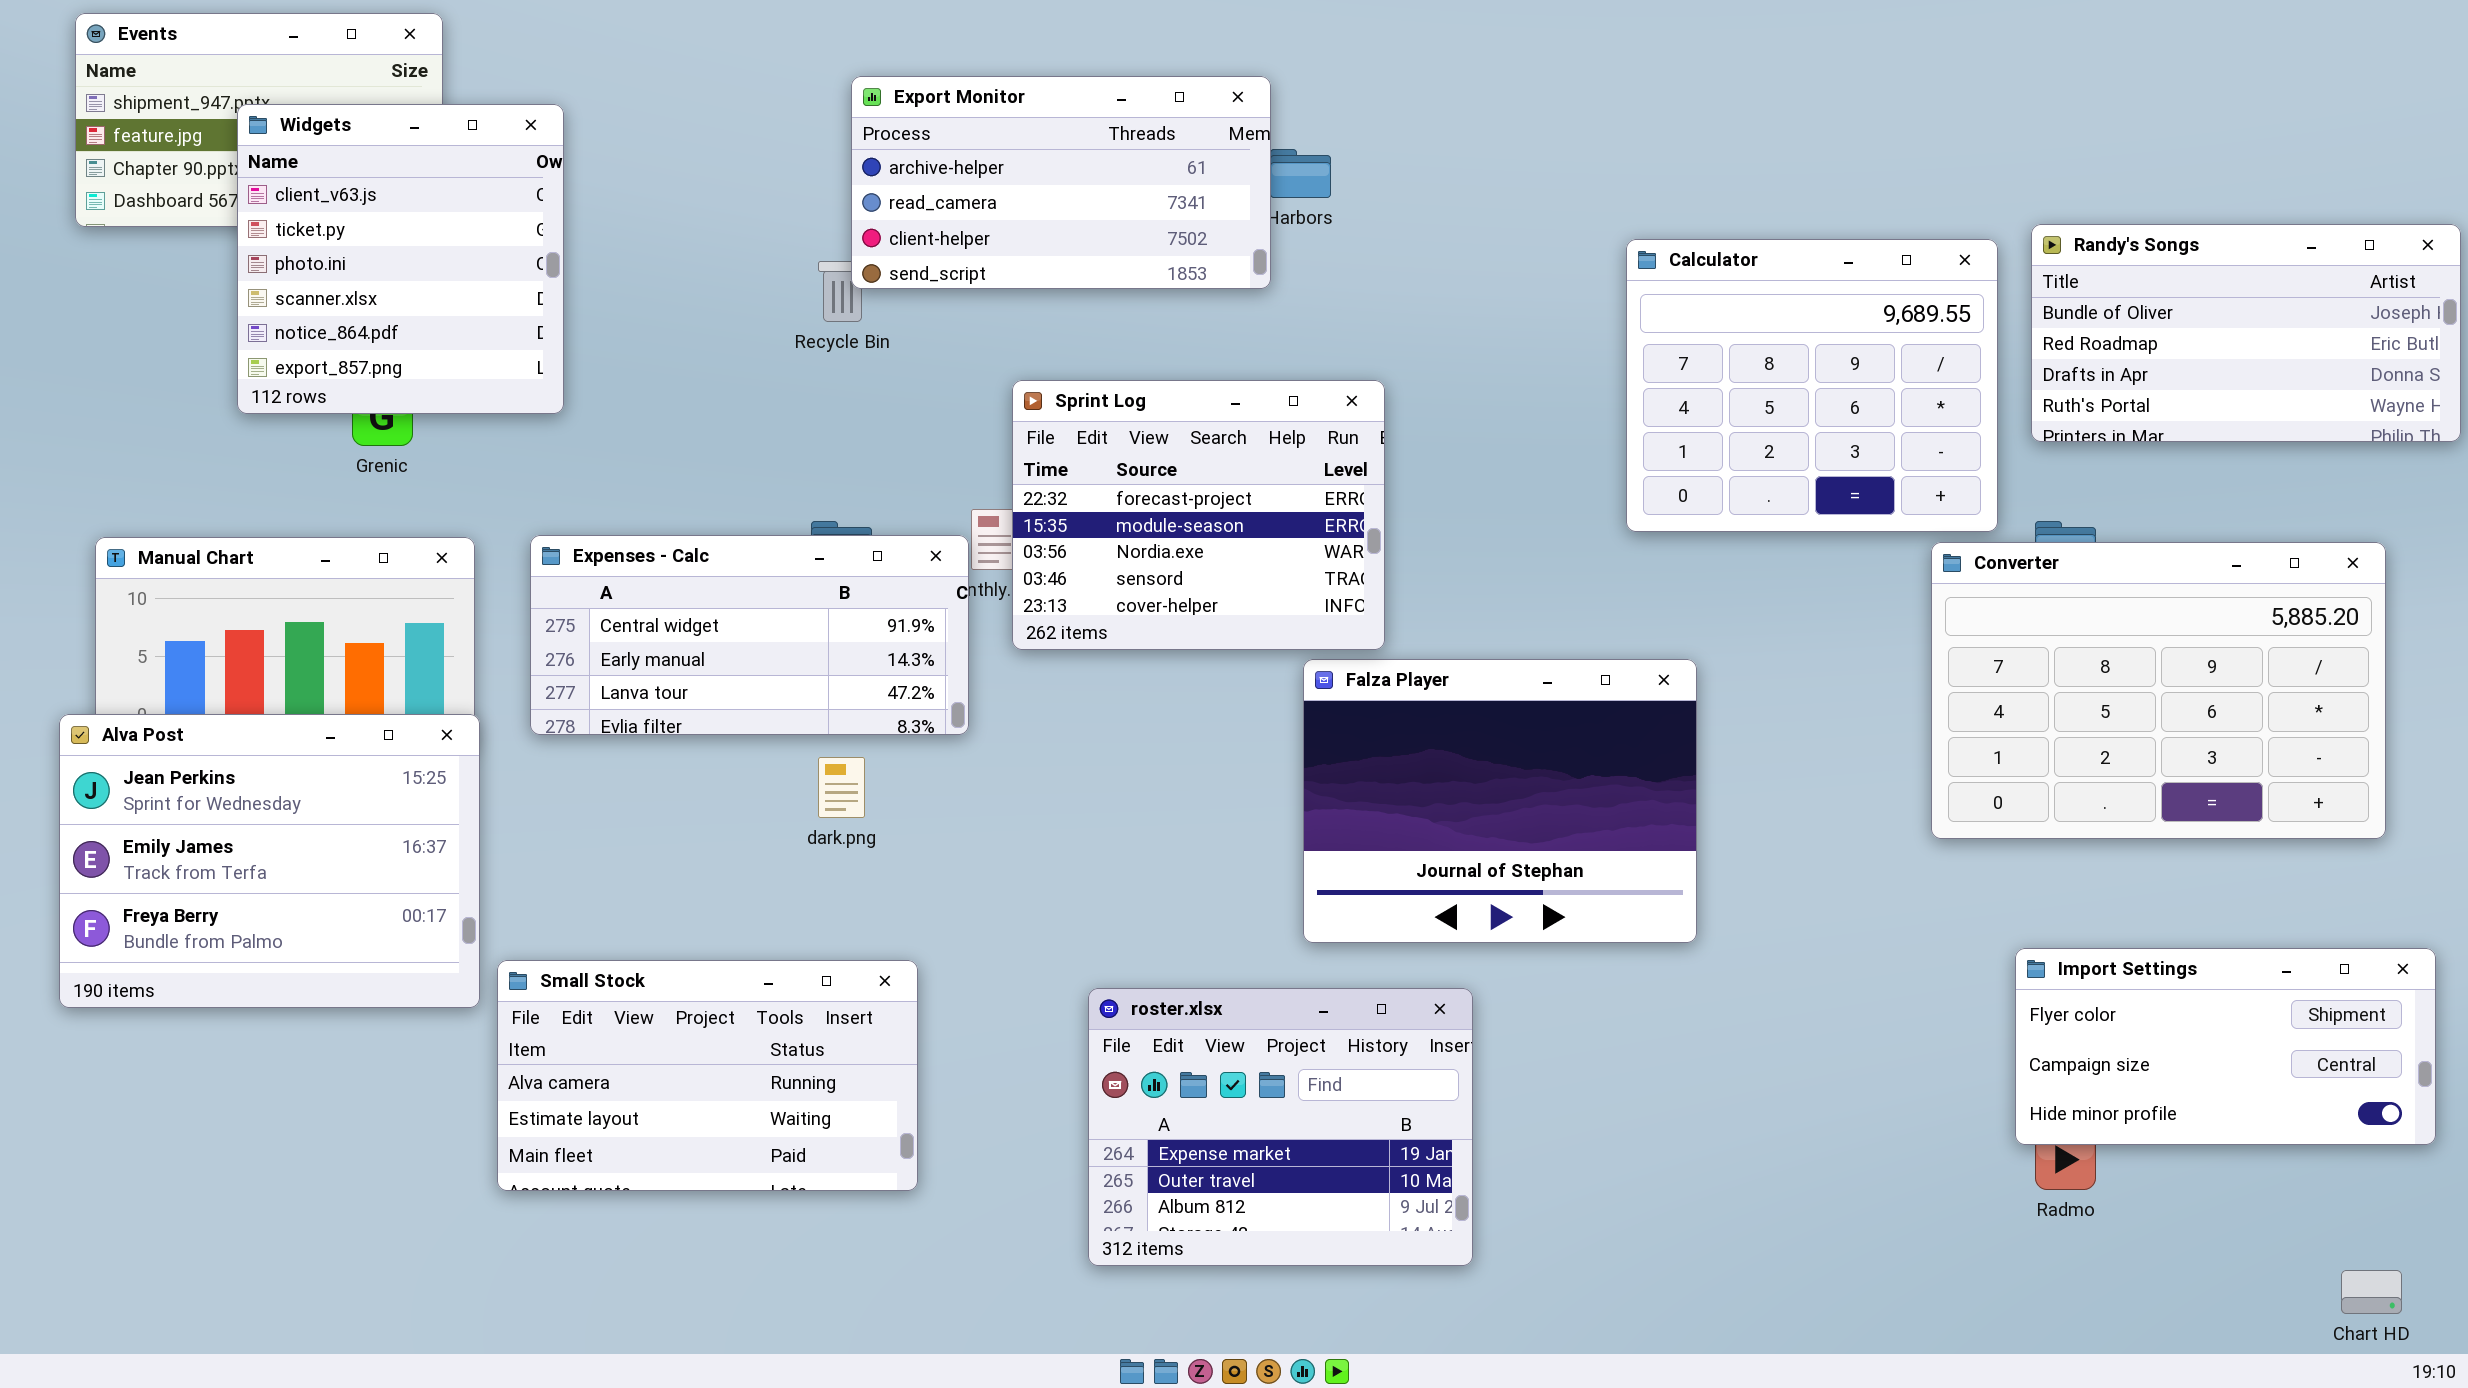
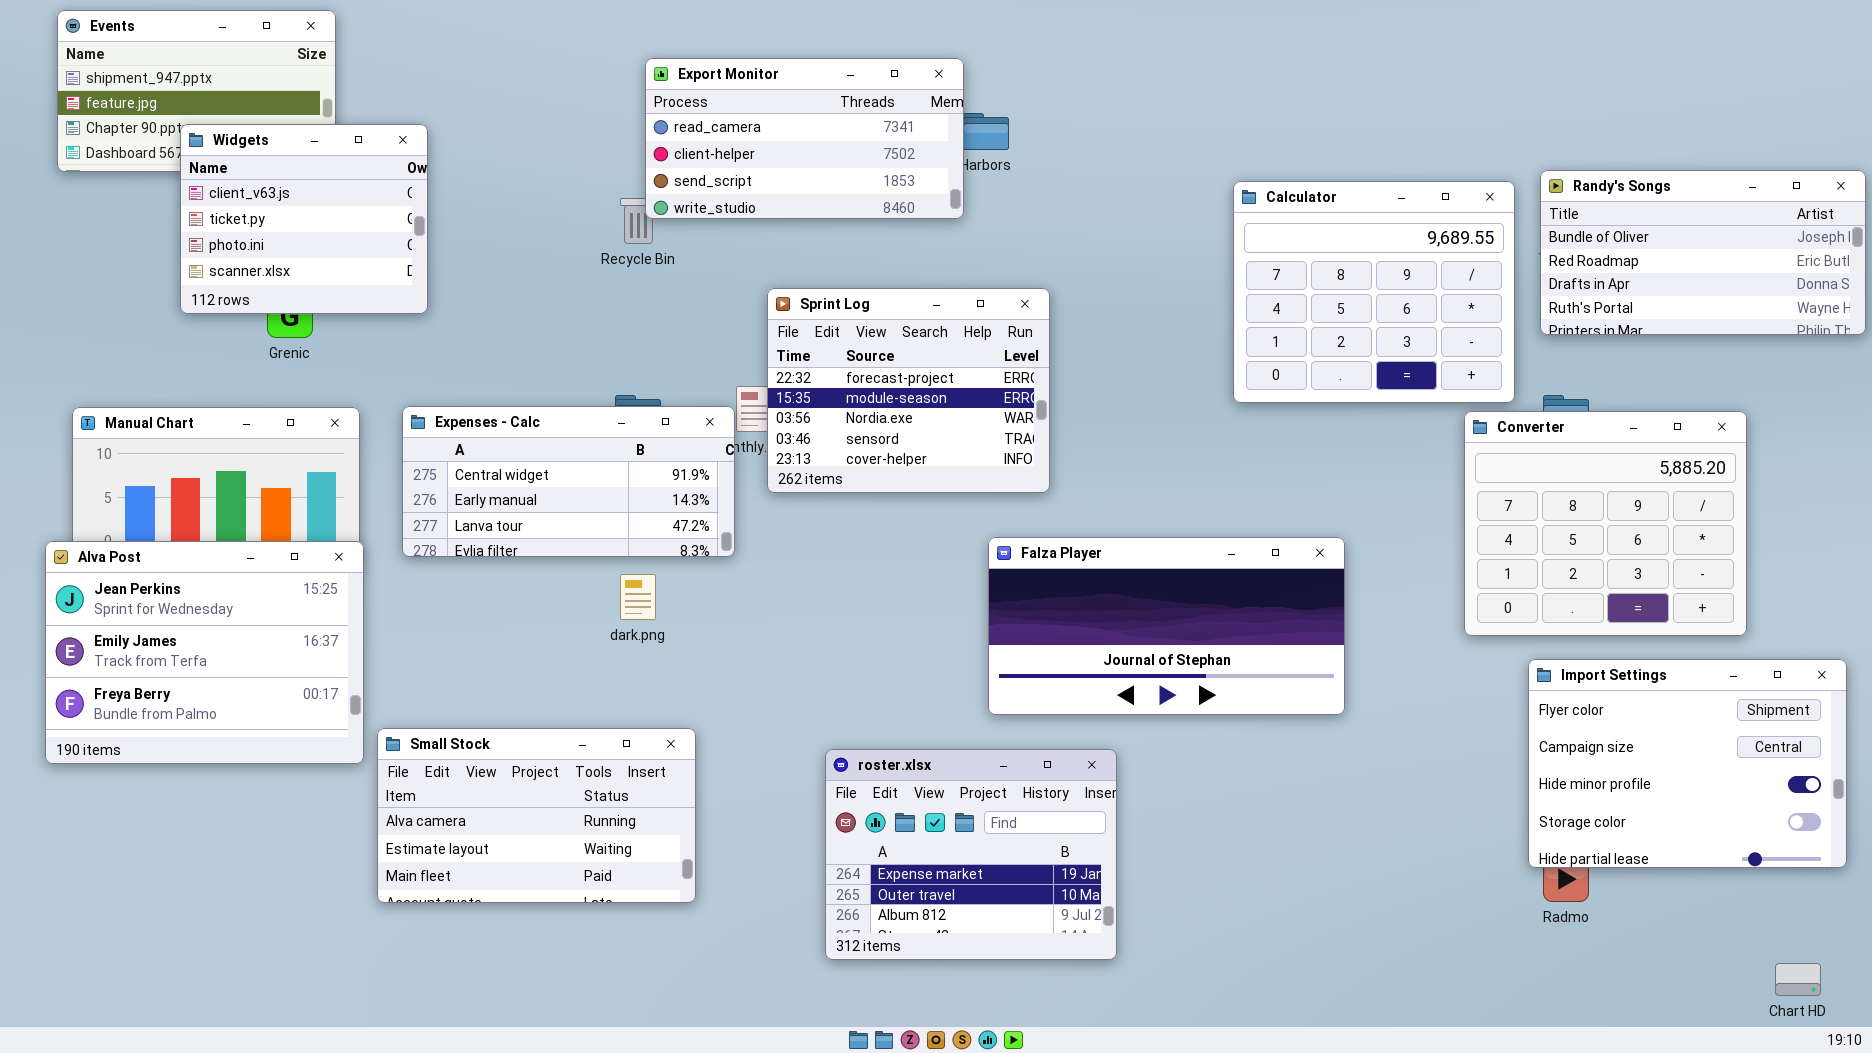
Export Monitor: [851,76,1271,289] -> [645,58,964,219], scrolled down 1 row
Widgets: [237,104,564,414] -> [180,124,428,314], resized
Converter: [1931,542,2386,839] -> [1464,411,1747,636], resized
Falza Player: [1303,659,1697,943] -> [988,537,1345,715], resized
Import Settings: [2015,948,2436,1145] -> [1528,659,1847,868], resized

